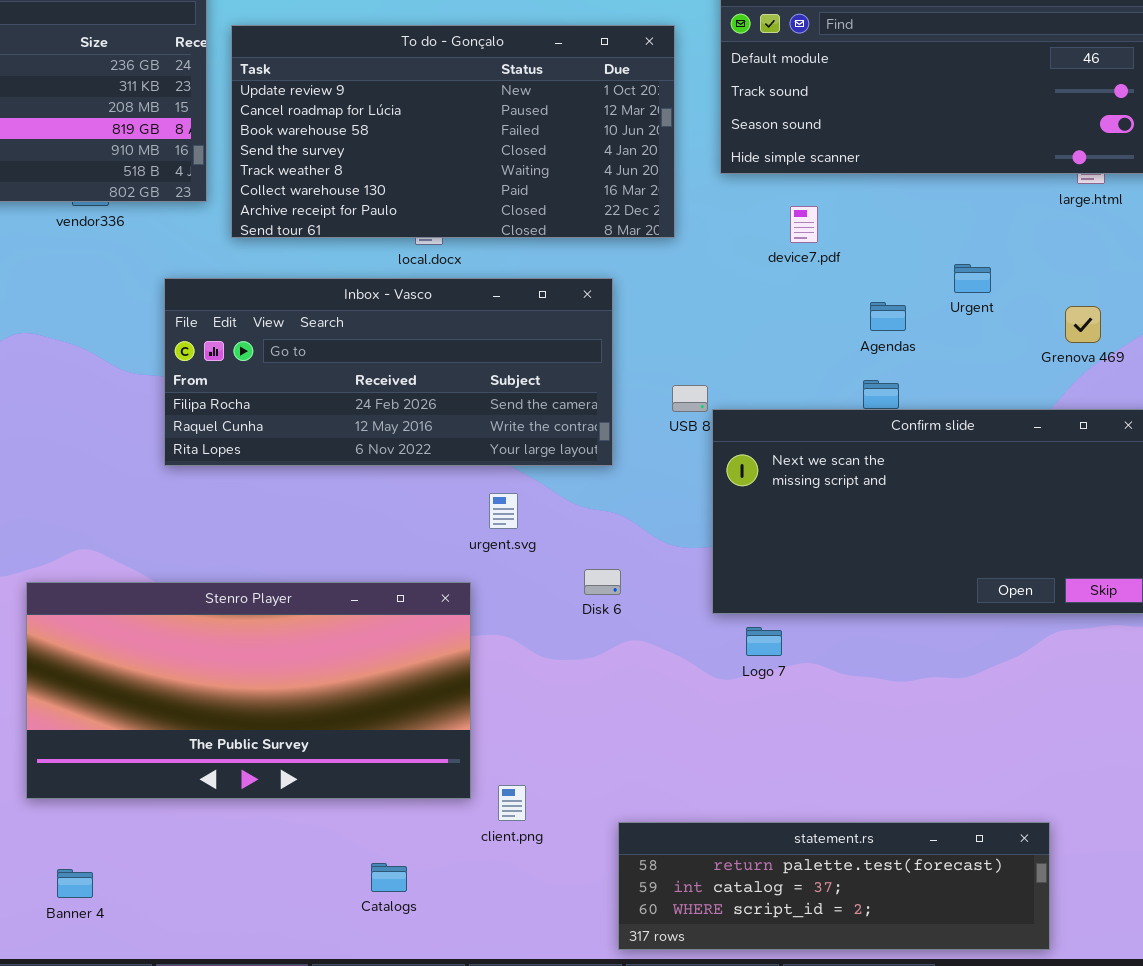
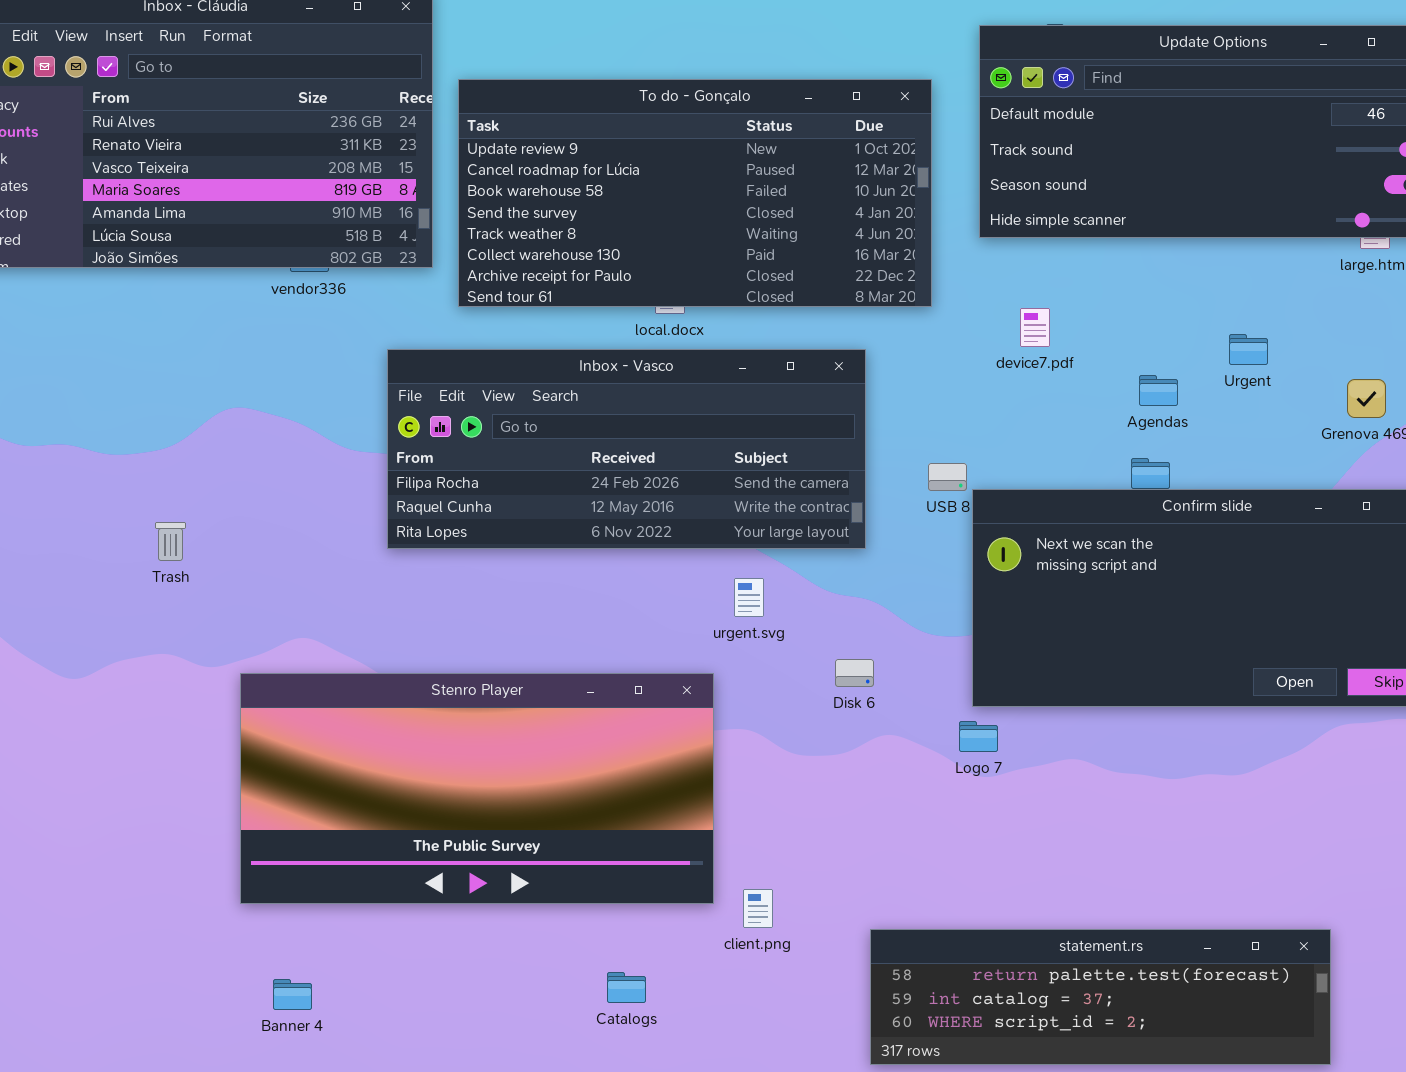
device7.pdf: [790,206,818,243] -> [1020,308,1050,347], moved
Logo 7: [746,627,782,656] -> [959,721,998,752], moved

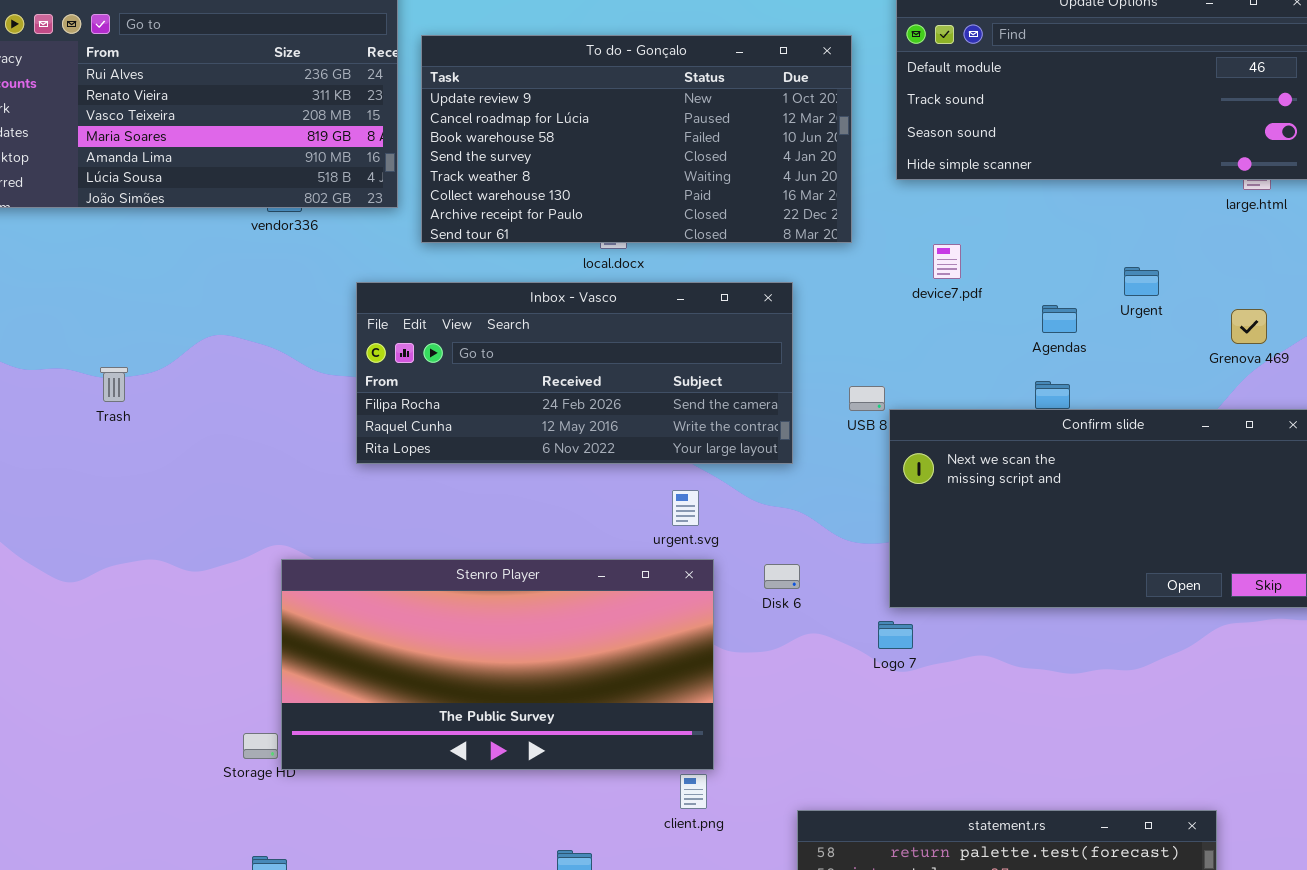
Trash: [155,522,186,561] -> [100,367,128,402], moved
Stenro Player: [240,673,714,904] -> [281,559,714,770], moved

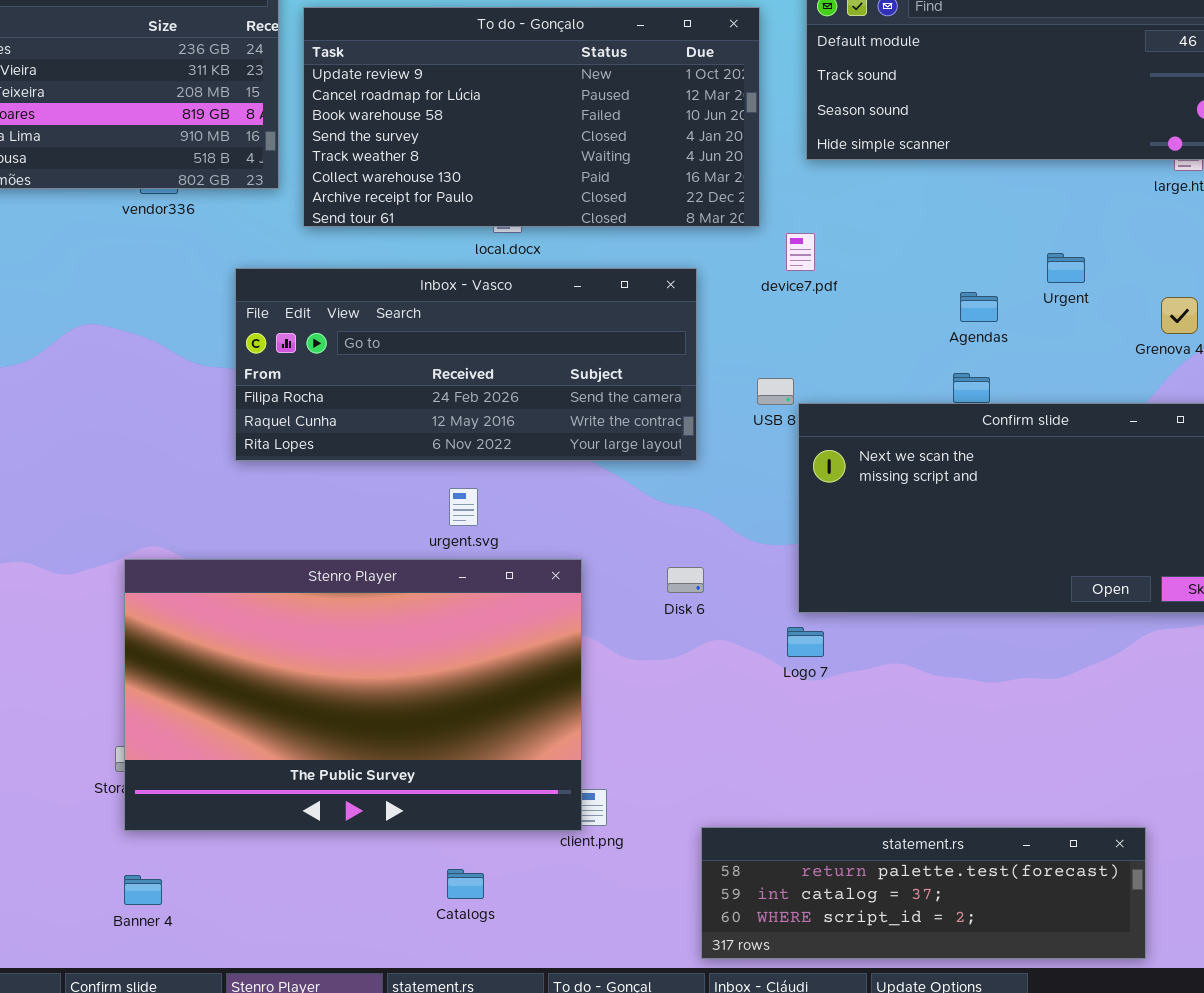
device7.pdf: [933,244,961,279] -> [786,233,815,271], moved
urgent.svg: [672,490,699,526] -> [449,488,478,526], moved
Stenro Player: [281,559,714,770] -> [124,559,582,831], moved, resized

